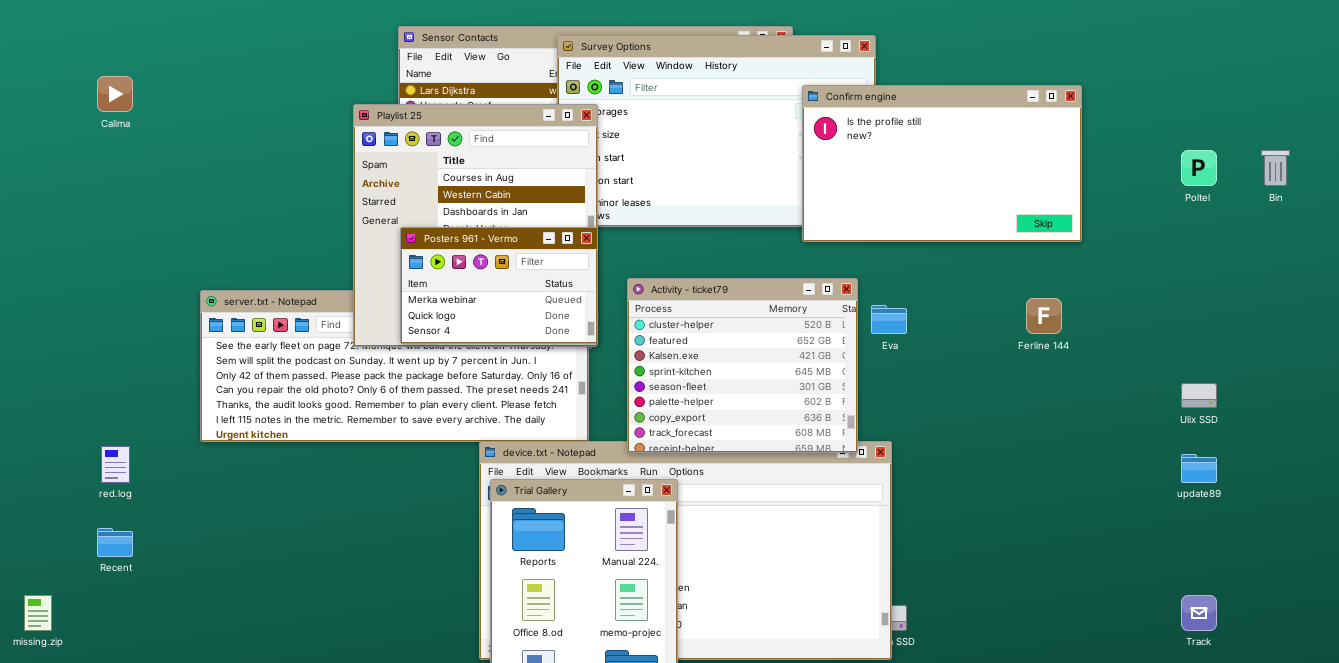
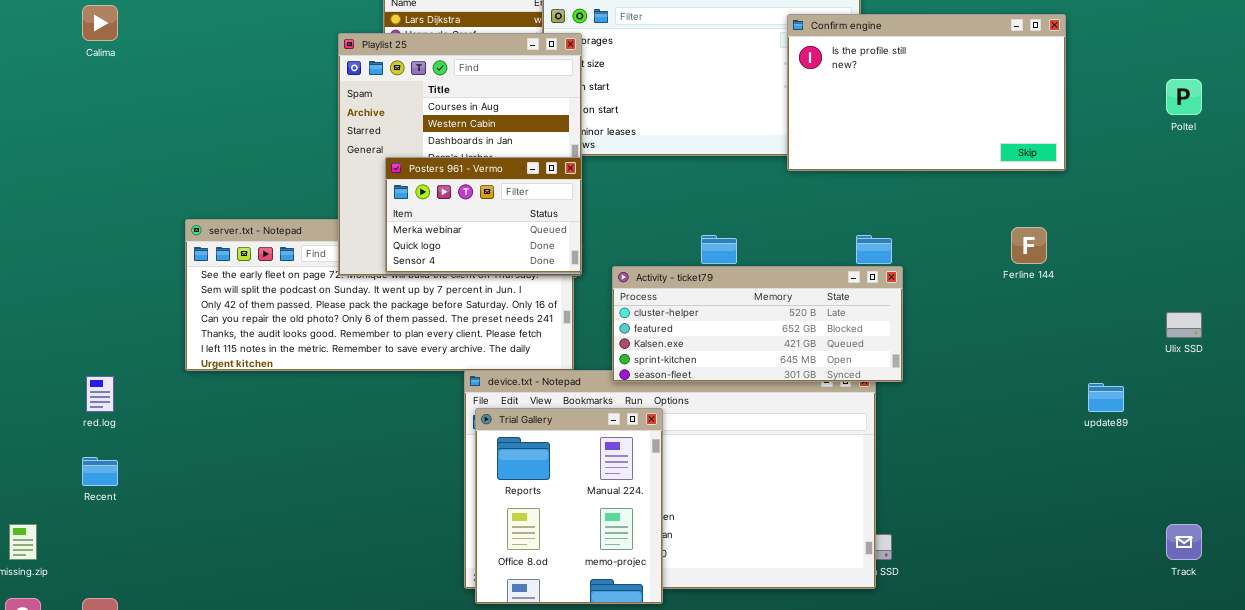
Activity - ticket79: [627,278,858,453] -> [612,266,903,382], resized
update89: [1181,454,1217,483] -> [1088,383,1124,412], moved

